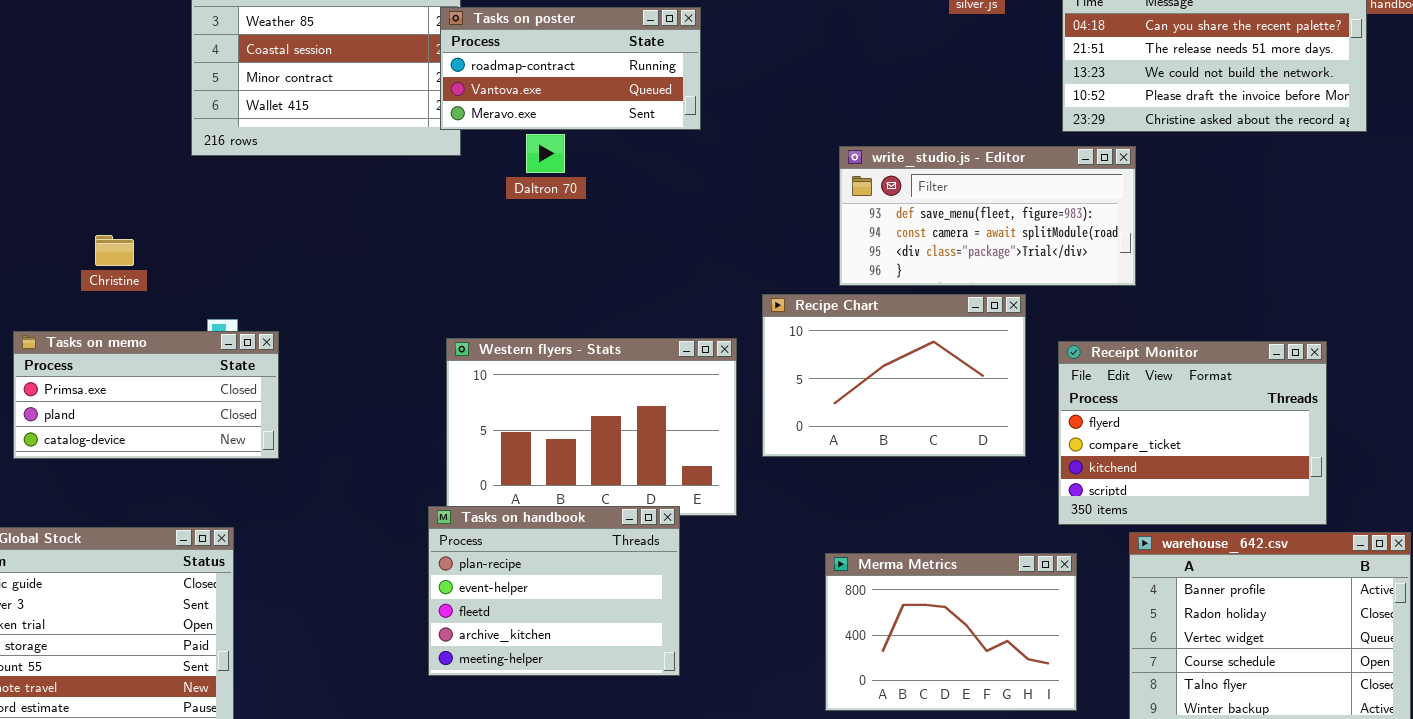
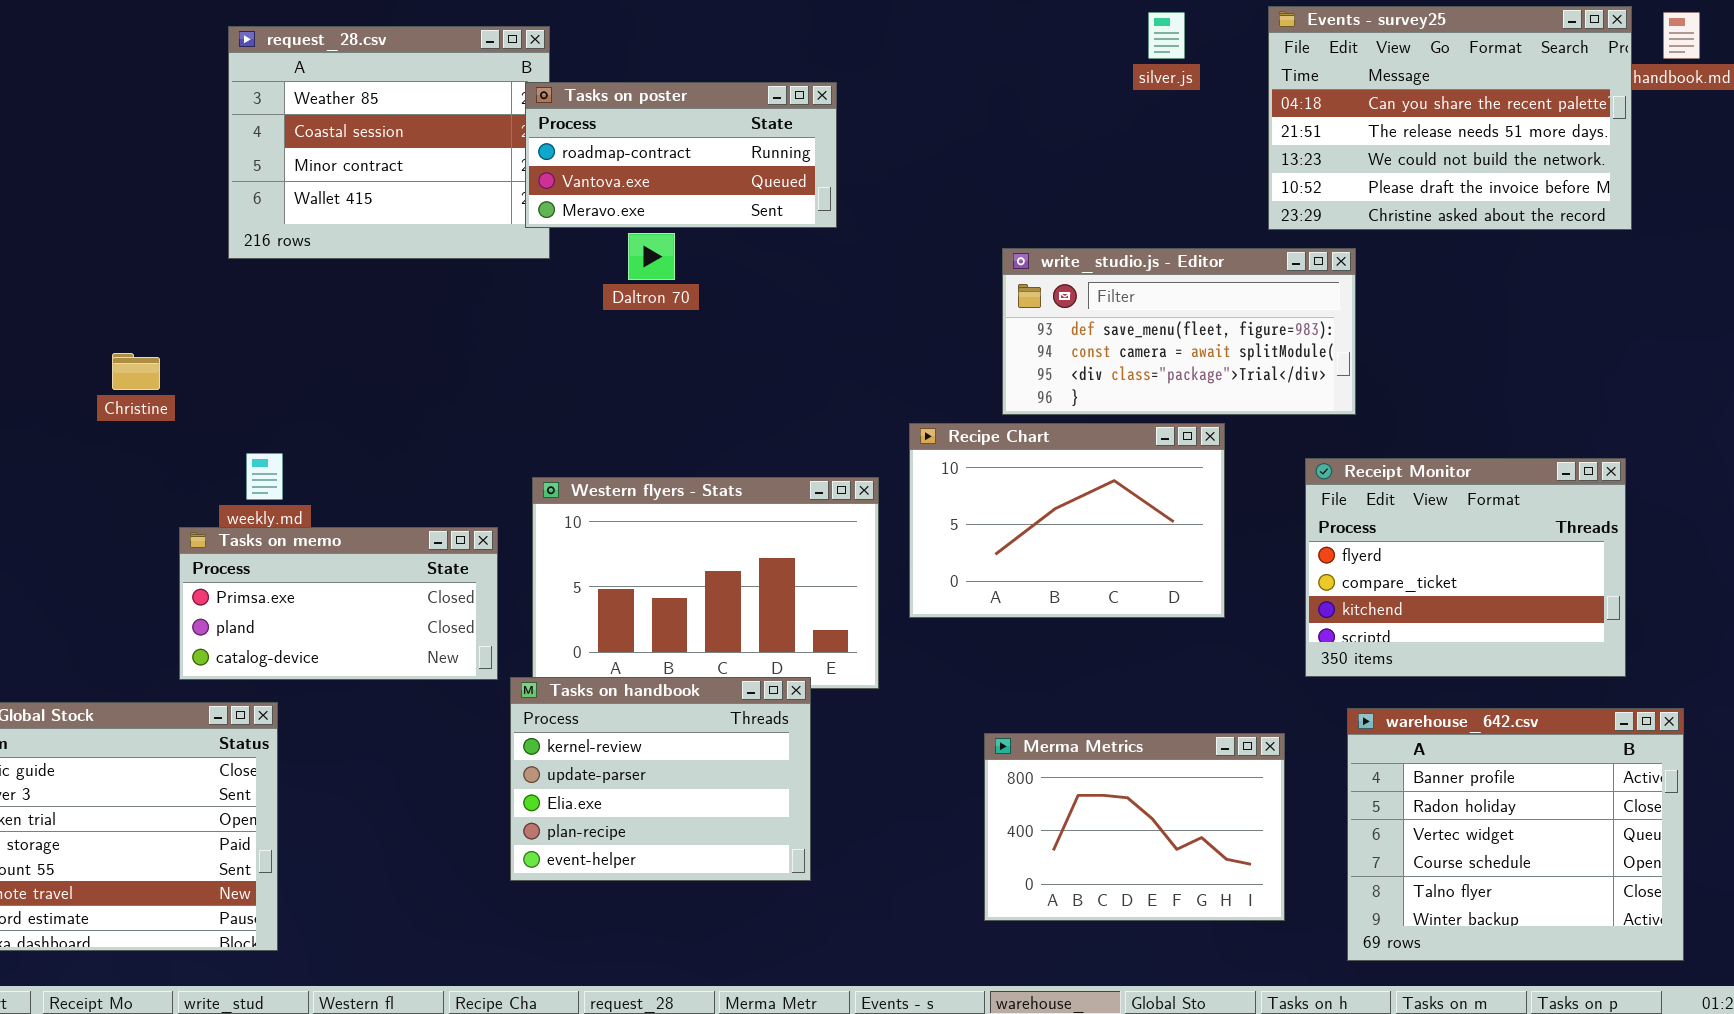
Tasks on memo: [13,331,279,459] -> [179,527,498,680], moved
Receipt Monitor: [1058,341,1327,525] -> [1305,458,1626,677], moved
Tasks on handbook: [428,506,680,676] -> [510,677,811,881], scrolled up 3 rows

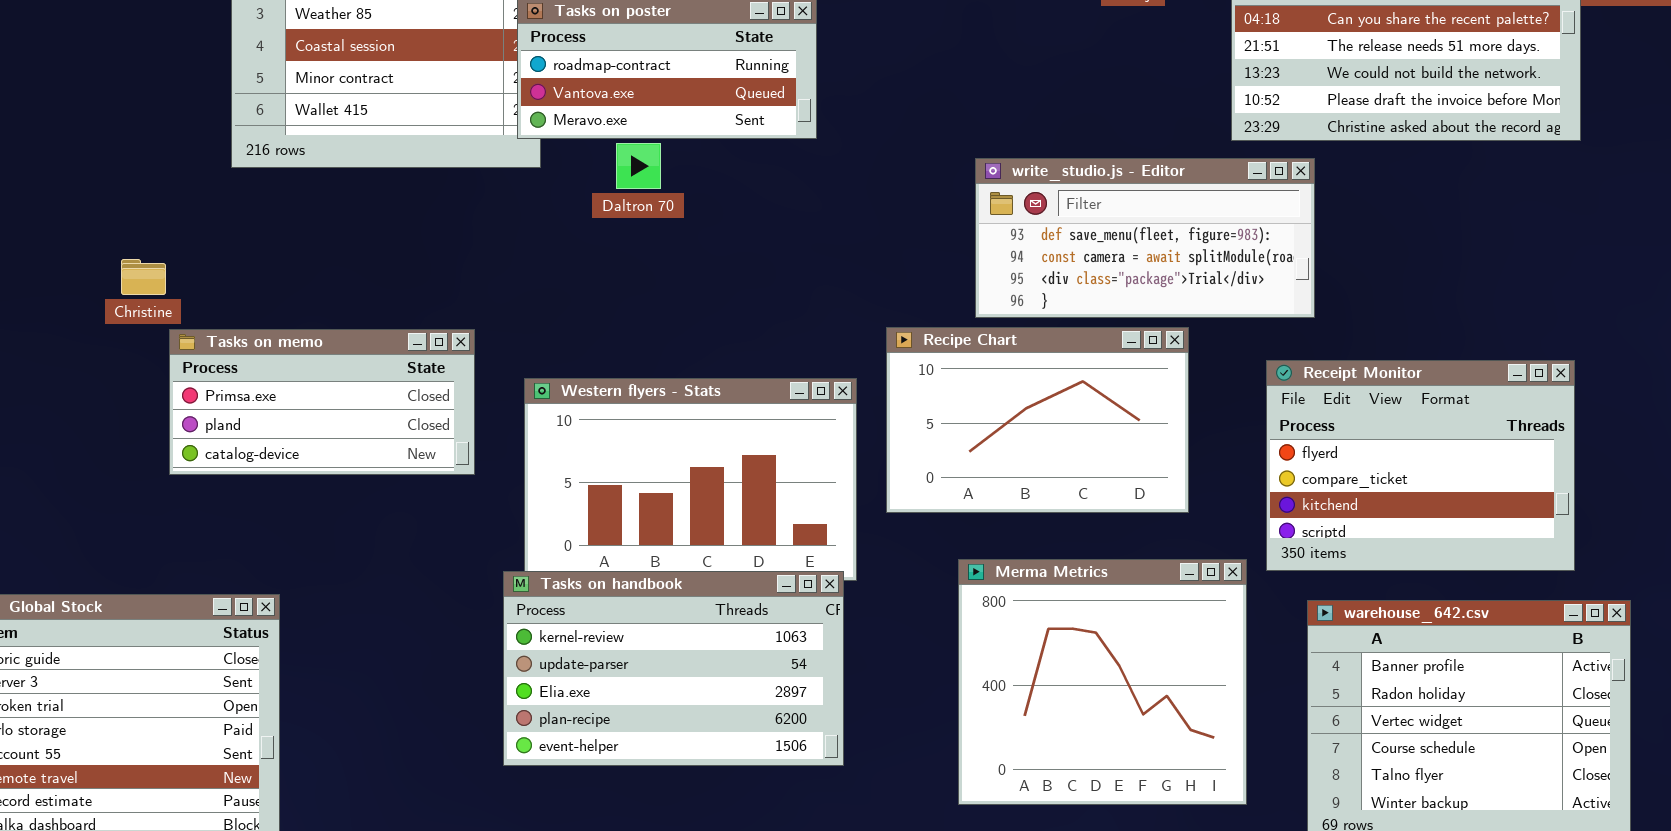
Tasks on memo: [179,527,498,680] -> [169,329,475,475], moved
Tasks on handbook: [510,677,811,881] -> [503,571,844,766], resized
Merma Metrics: [984,733,1285,921] -> [958,559,1247,805], resized

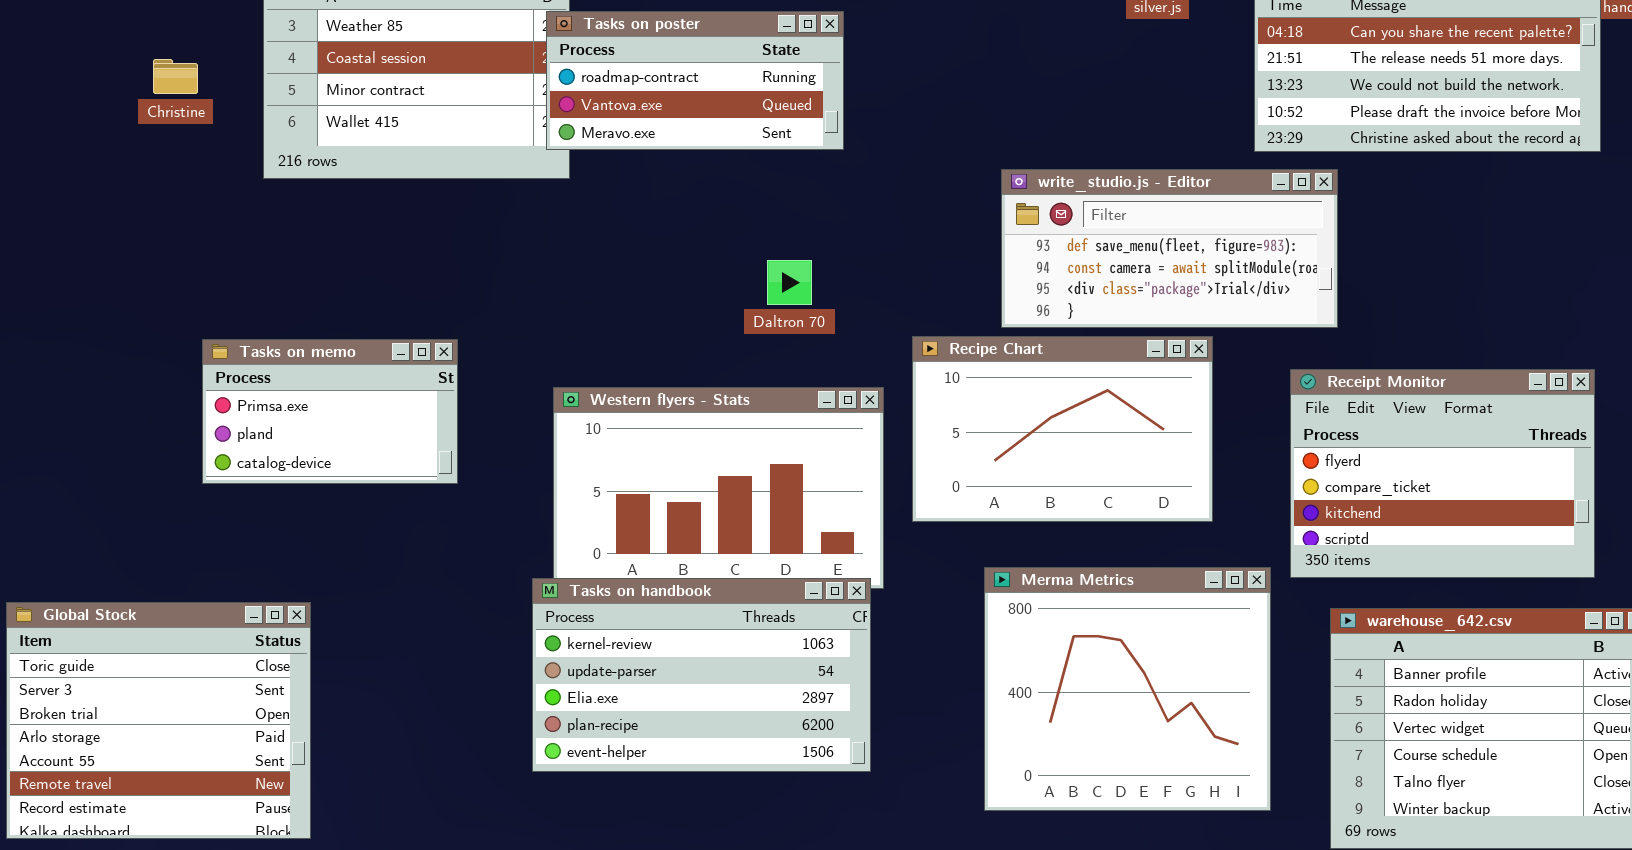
Daltron 70: [616,143,661,189] -> [767,260,812,305], moved
Christine: [121,259,166,295] -> [153,59,198,94], moved
Tasks on memo: [169,329,475,475] -> [202,339,458,484], resized

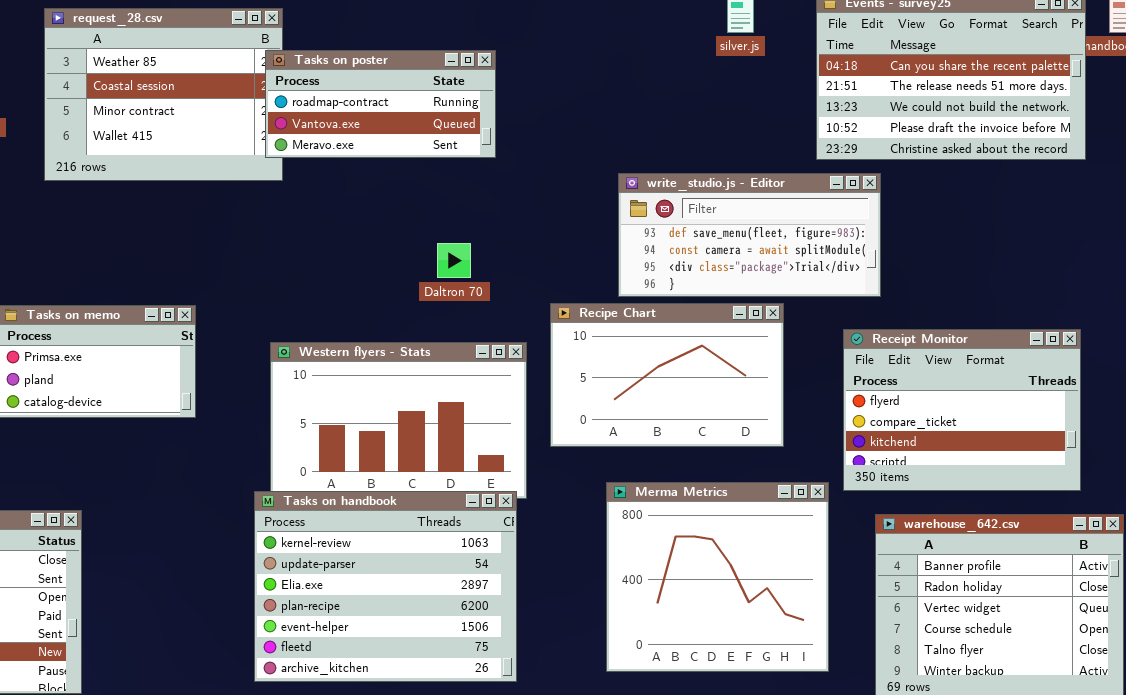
Tasks on handbook: [532,578,871,772] -> [254,491,517,682], resized

